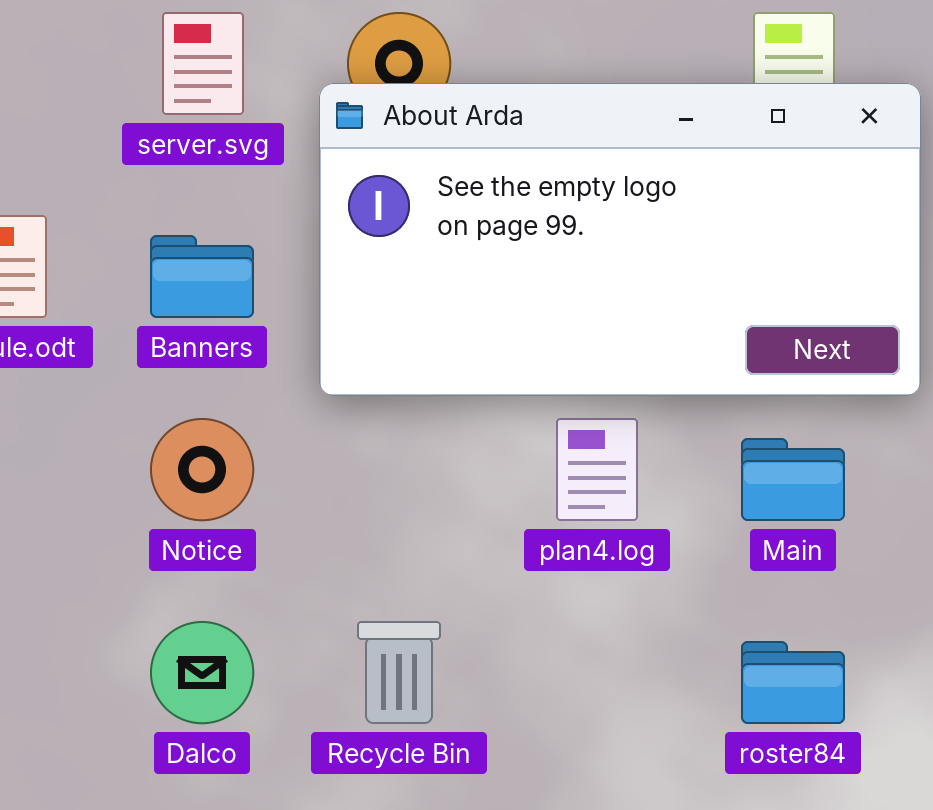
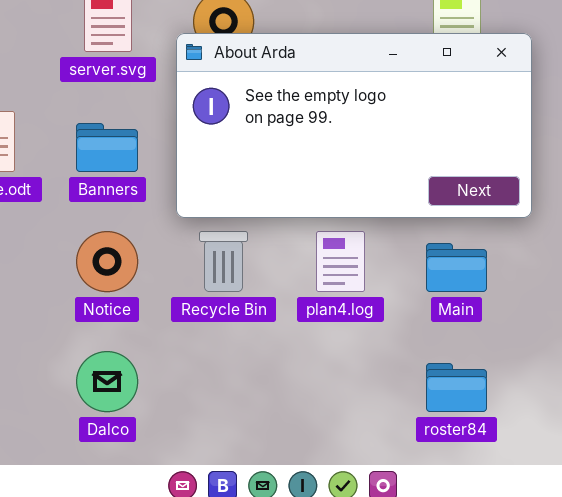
Recycle Bin: [357,621,441,724] -> [199,231,248,292], moved

